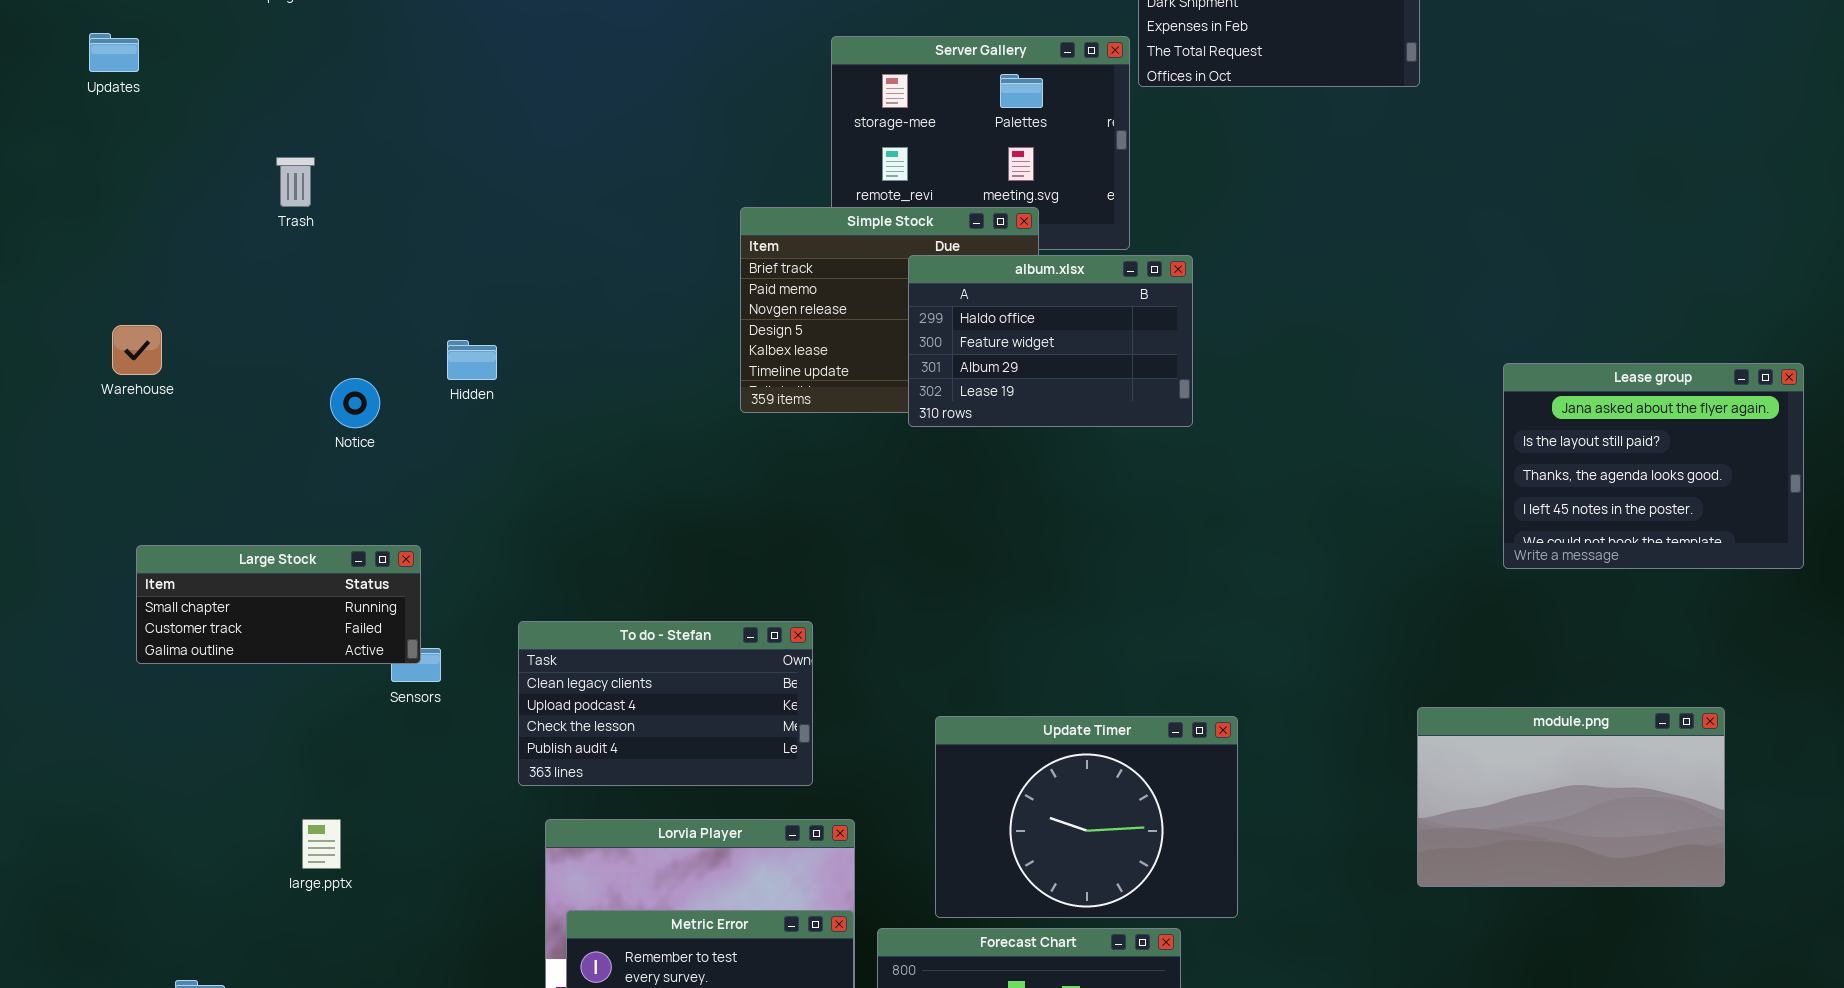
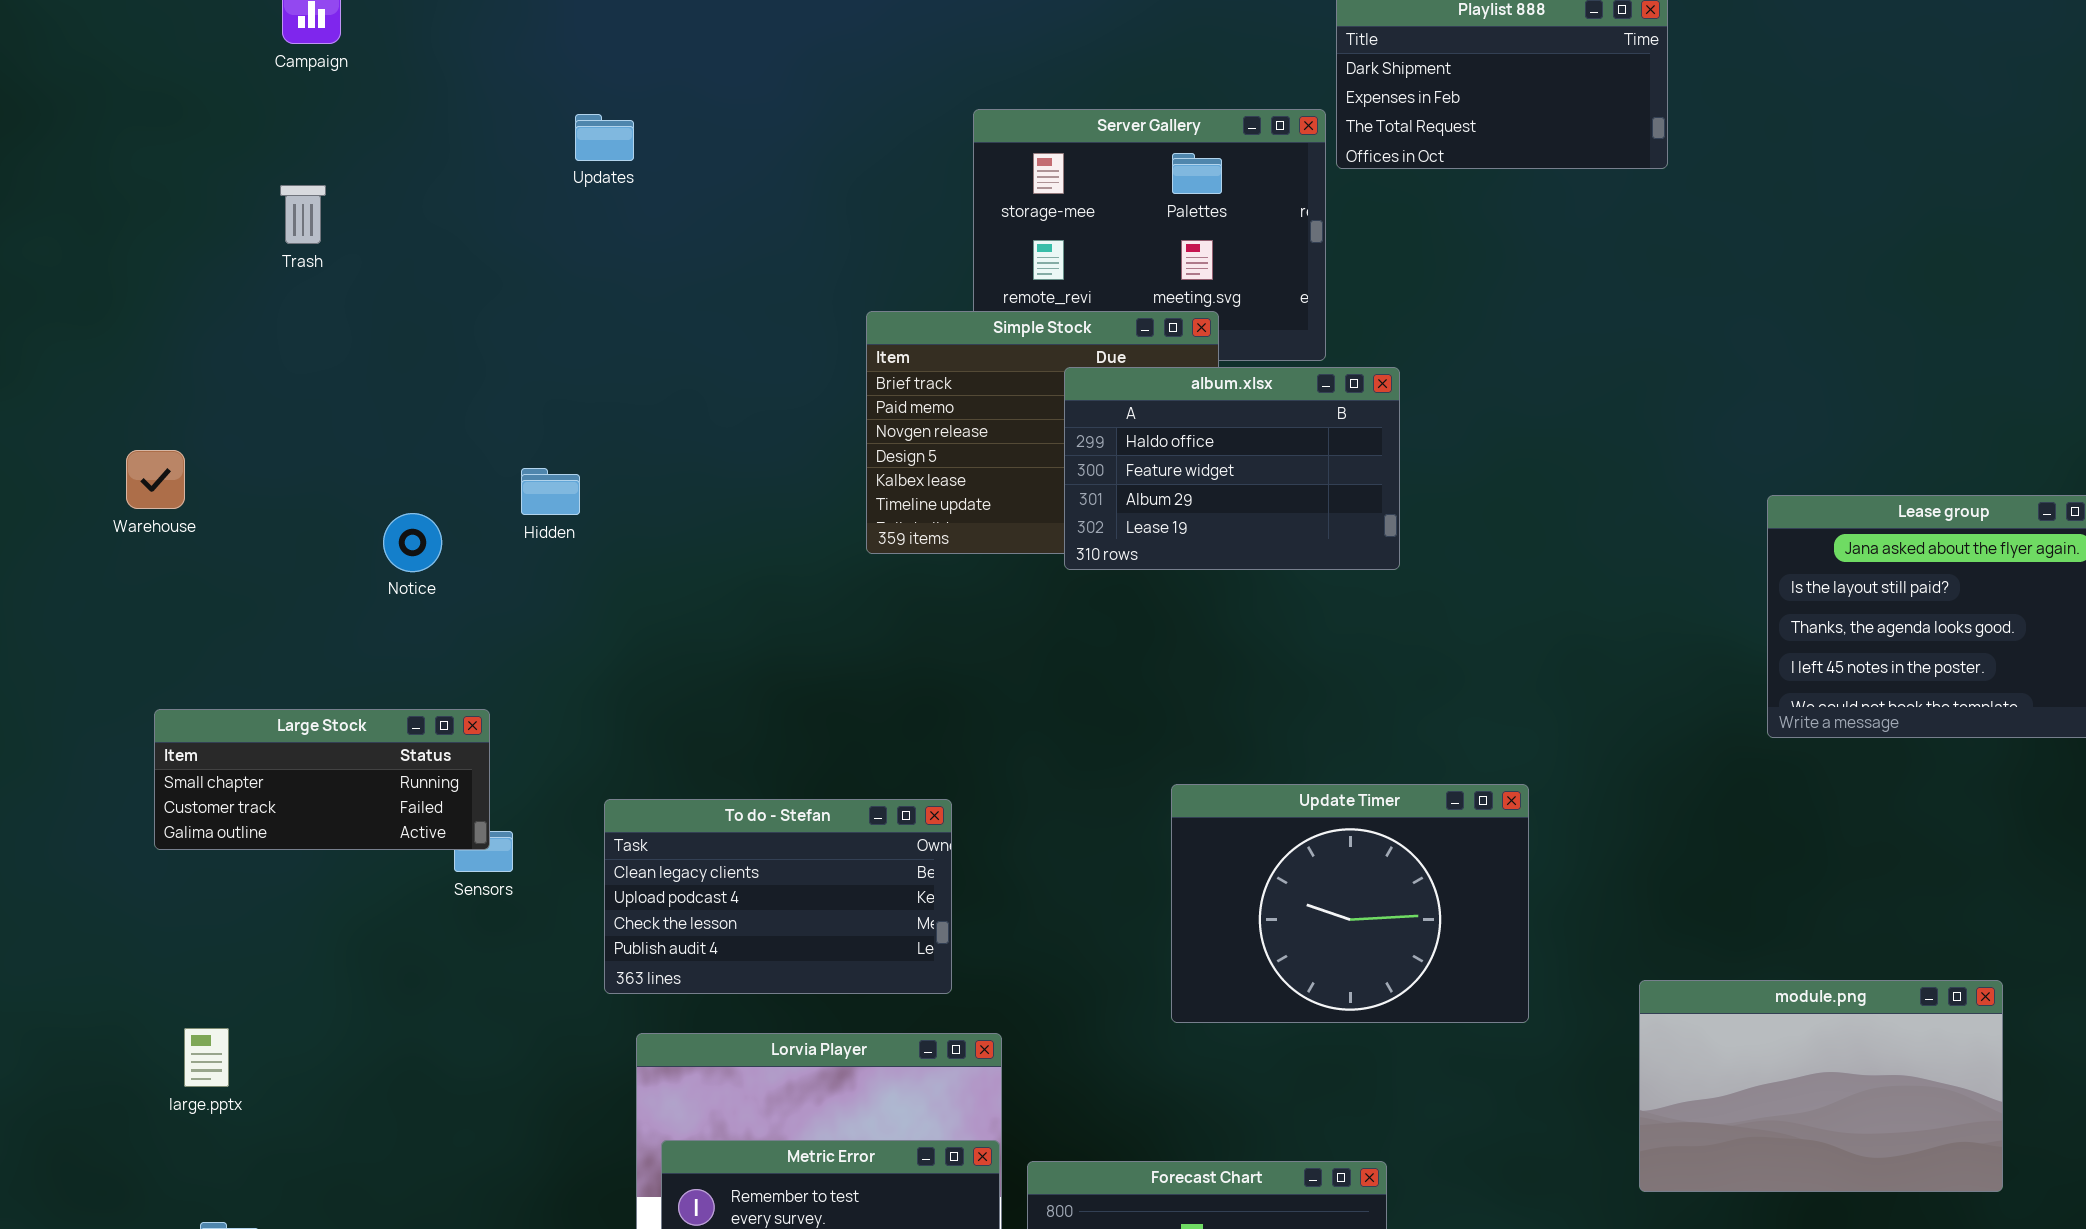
Updates: [89,33,139,72] -> [575,114,634,161], moved
Trash: [276,157,315,207] -> [280,185,326,244], moved
module.png: [1417,707,1725,887] -> [1639,980,2003,1192], moved
Update Timer: [935,716,1238,918] -> [1171,784,1529,1023], moved
large.pptx: [302,819,341,869] -> [184,1028,229,1087], moved

